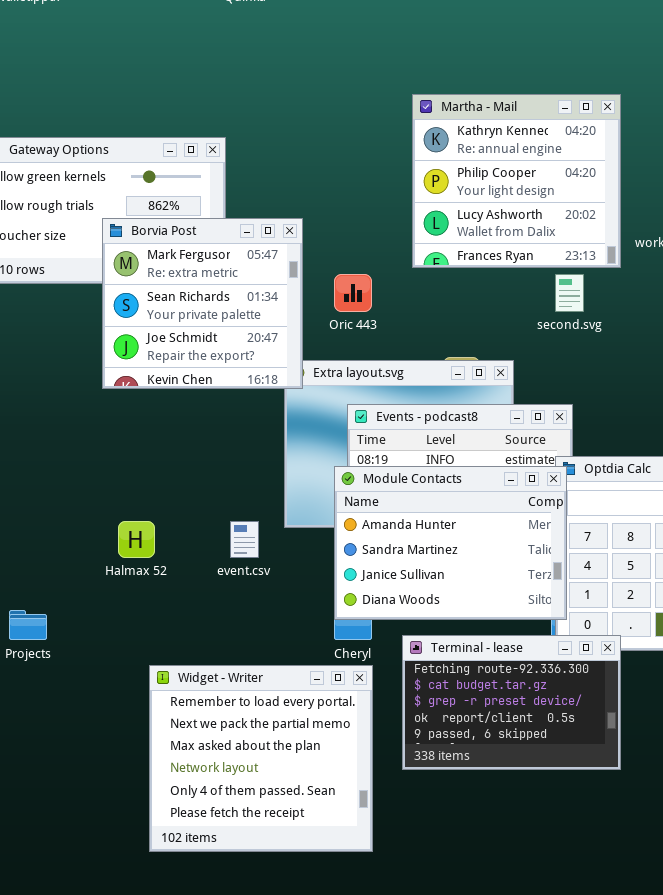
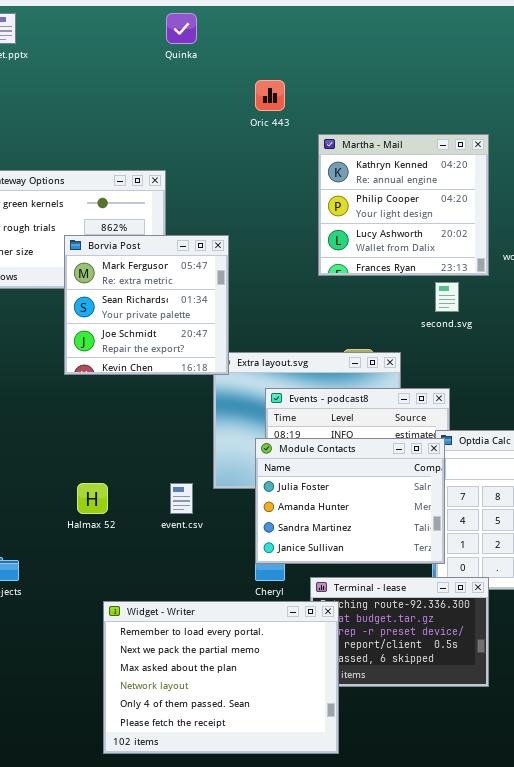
Oric 443: [334,274,372,312] -> [255,80,285,111], moved
Module Contacts: [334,466,567,620] -> [255,438,445,564], scrolled up 1 row
Widget - Writer: [149,665,373,852] -> [103,601,339,754], resized

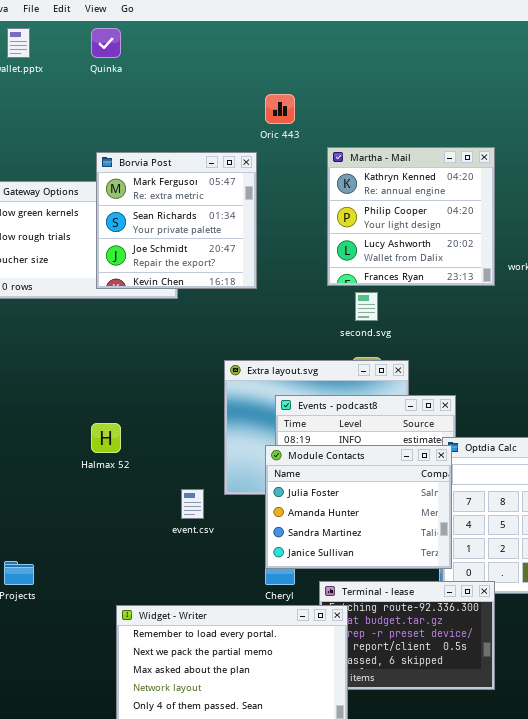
Quinka: [166,13,197,44] -> [91,28,121,58], moved
Borvia Post: [64,235,229,375] -> [96,152,257,289], moved
second.svg: [435,282,459,312] -> [355,292,378,321], moved
Halmax 52: [77,483,108,514] -> [91,423,121,453], moved

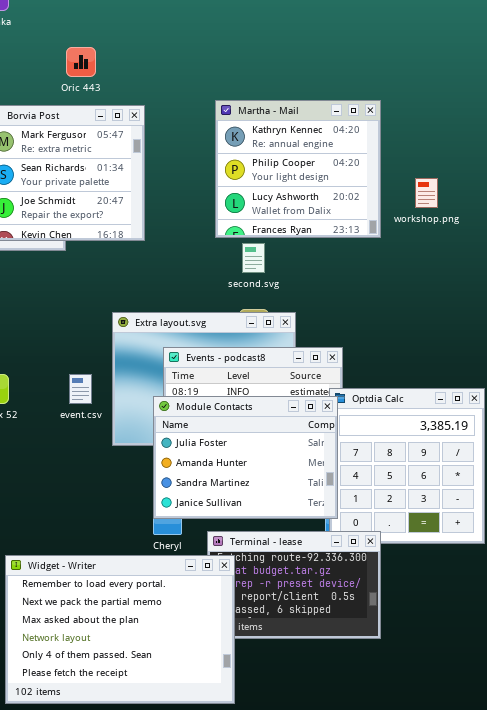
Oric 443: [265,94,295,124] -> [66,47,96,77], moved
event.csv: [181,489,204,519] -> [69,374,92,404], moved

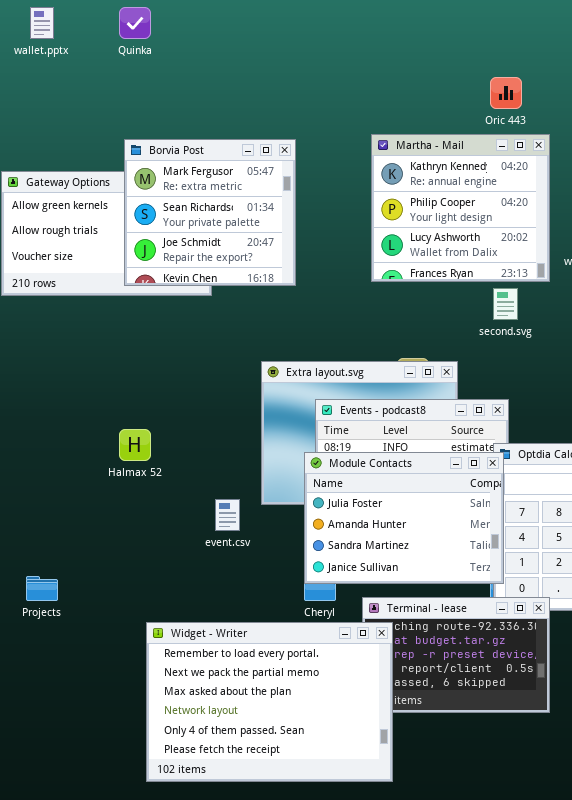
Oric 443: [66,47,96,77] -> [490,77,522,109], moved
second.svg: [242,243,265,273] -> [493,288,518,320], moved
event.csv: [69,374,92,404] -> [215,499,240,531], moved

